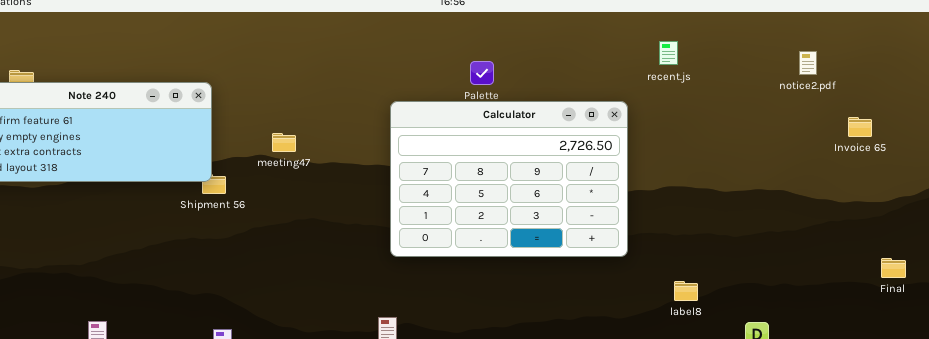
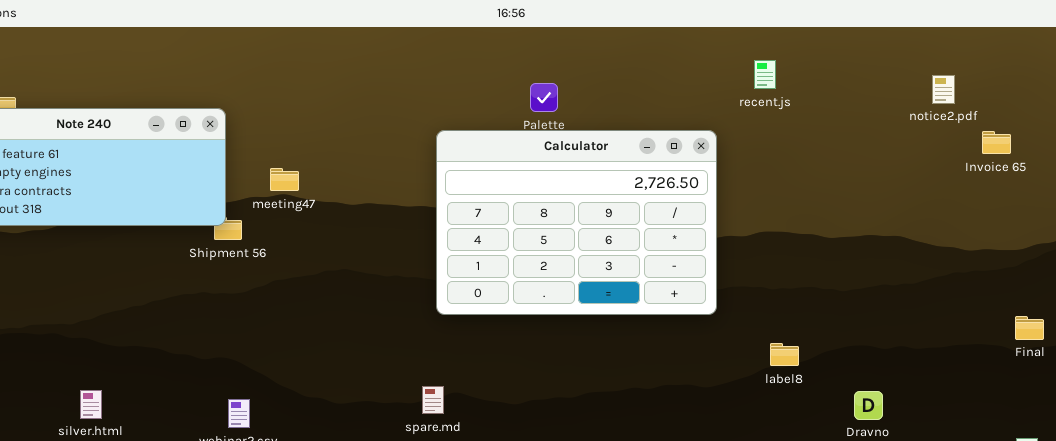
notice2.pdf: [799,51,817,75] -> [932,75,955,104], moved
Invoice 65: [848,117,872,137] -> [982,131,1011,154], moved
meeting47: [272,133,296,152] -> [270,168,299,191], moved

